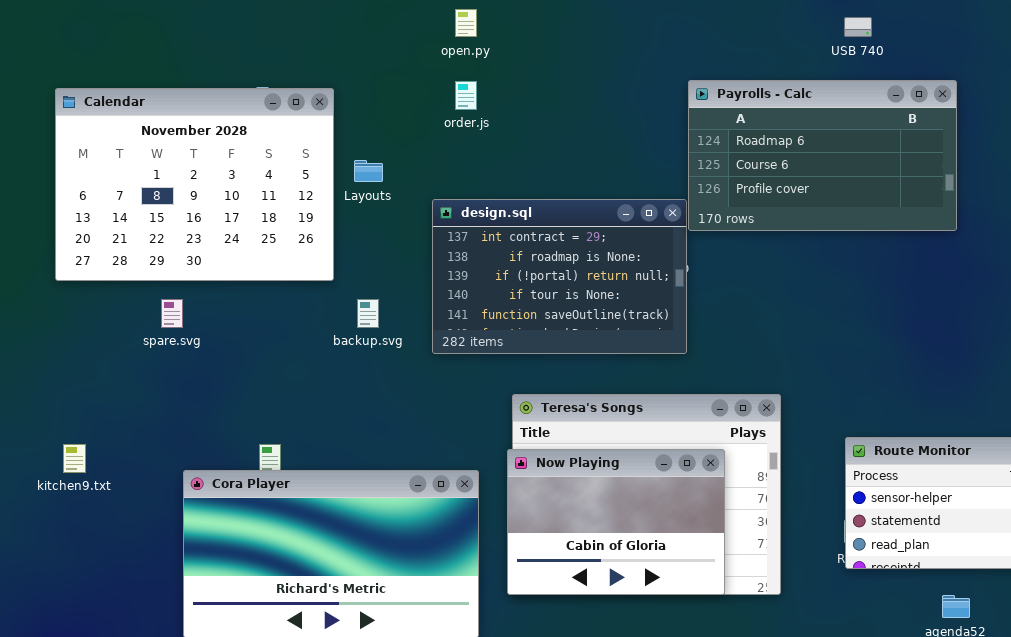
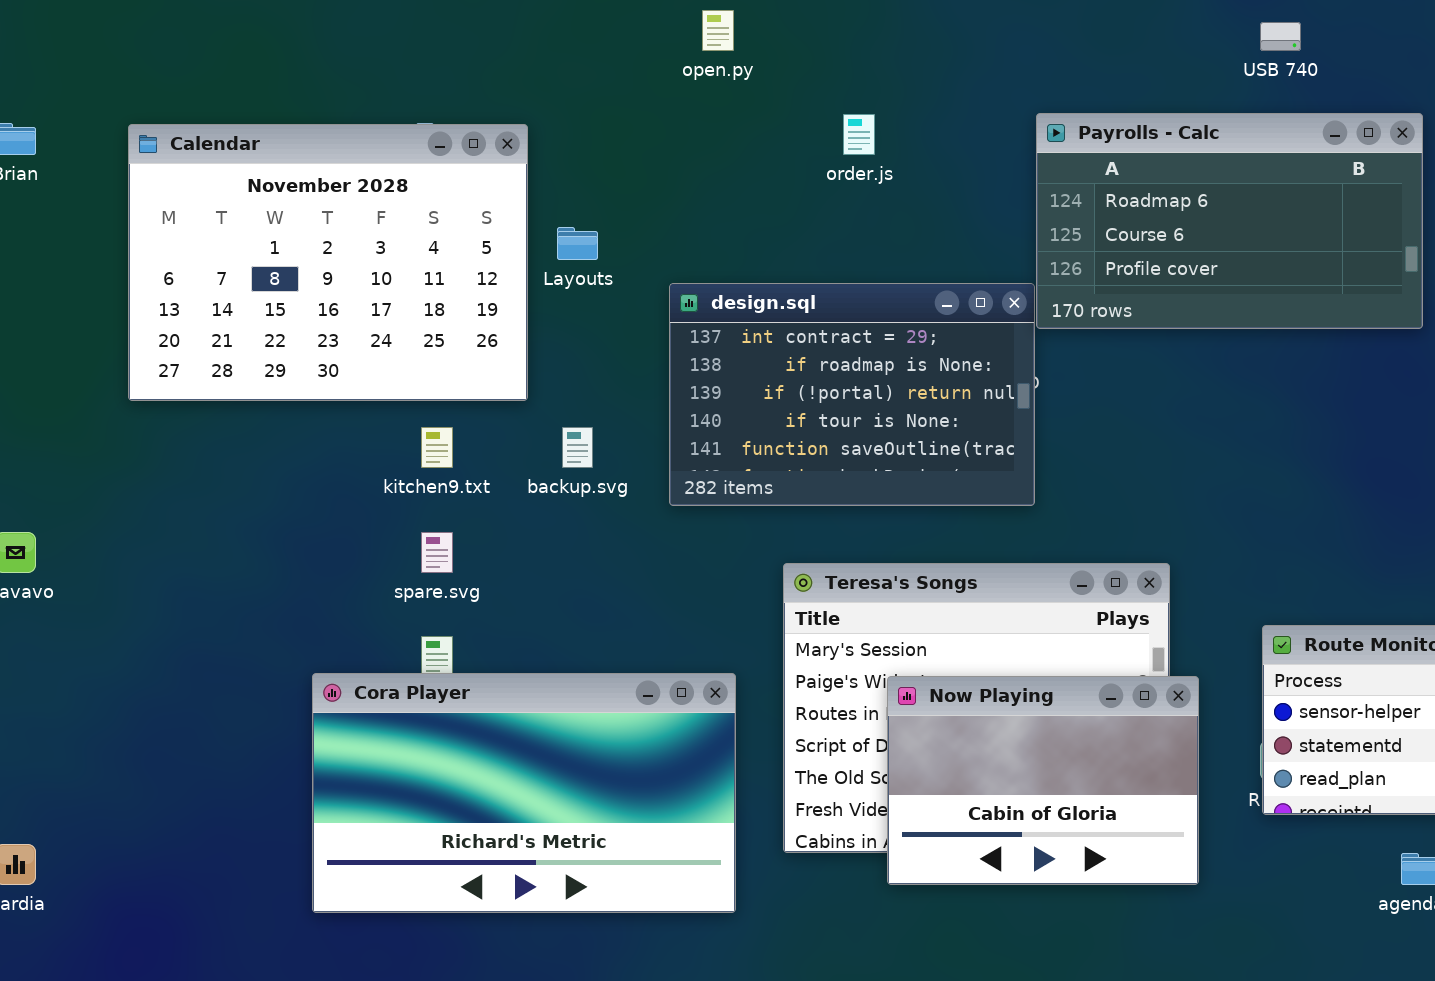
order.js: [455,81,477,110] -> [843,114,875,155], moved
spare.svg: [161,299,183,328] -> [421,532,453,573], moved
kitchen9.txt: [63,444,86,473] -> [421,427,453,468], moved
Now Playing: [507,449,725,595] -> [887,676,1199,885], moved

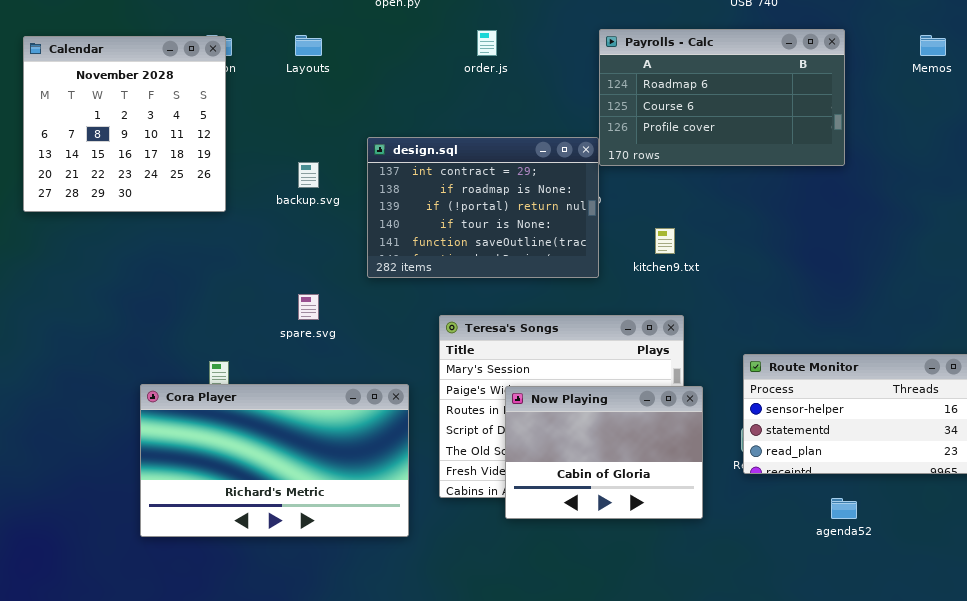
Calendar: [128,124,528,401] -> [23,36,226,212], resized
Layouts: [557,227,598,260] -> [295,35,322,56], moved
kitchen9.txt: [421,427,453,468] -> [655,228,675,254], moved
backup.svg: [562,427,593,468] -> [298,162,319,188], moved
spare.svg: [421,532,453,573] -> [298,294,319,320], moved

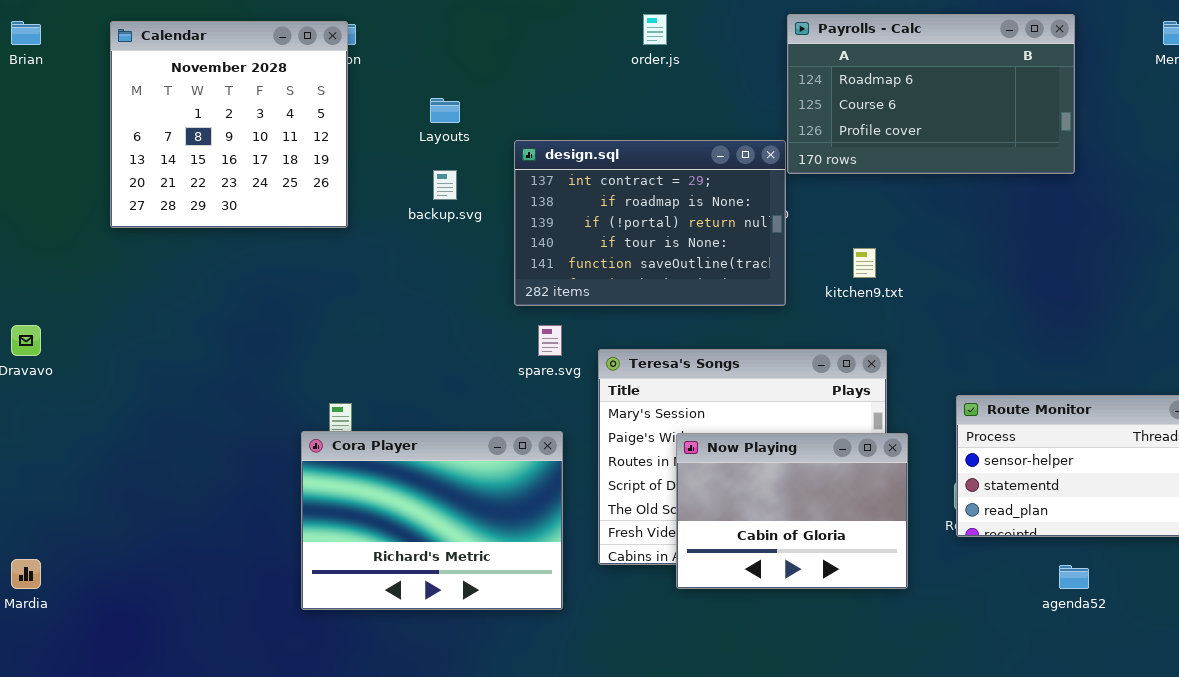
Layouts: [295,35,322,56] -> [430,98,460,123], moved
spare.svg: [298,294,319,320] -> [538,325,562,356], moved
Cora Player: [140,384,409,537] -> [301,431,563,610], resized

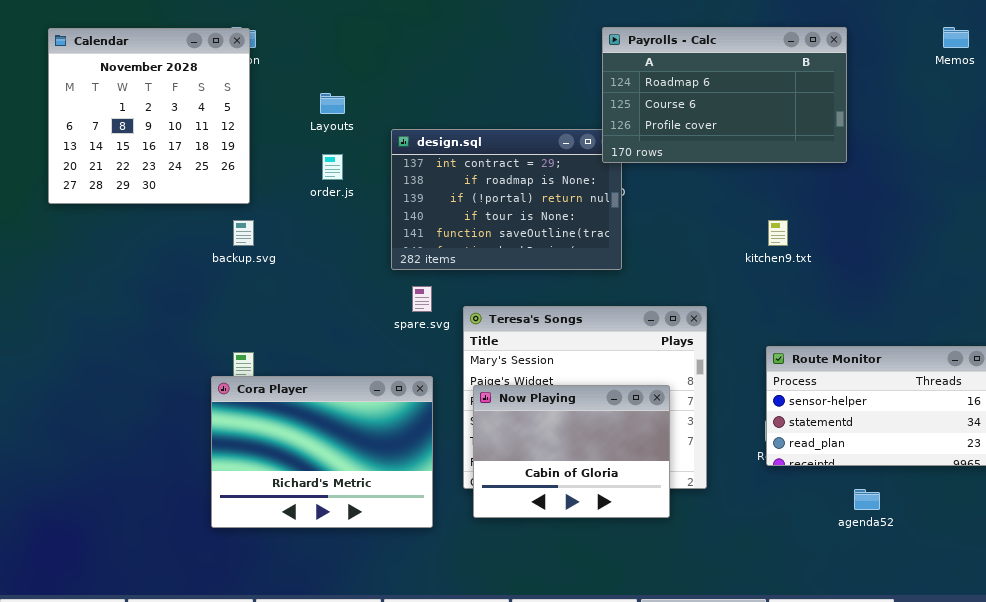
Payrolls - Calc: [787,14,1075,174] -> [602,27,847,163], moved
order.js: [643,14,667,45] -> [322,154,343,180], moved
backup.svg: [433,170,457,200] -> [233,220,254,246], moved
kitchen9.txt: [853,248,876,278] -> [768,220,788,246], moved
Now Playing: [676,433,908,589] -> [473,385,670,518], moved

